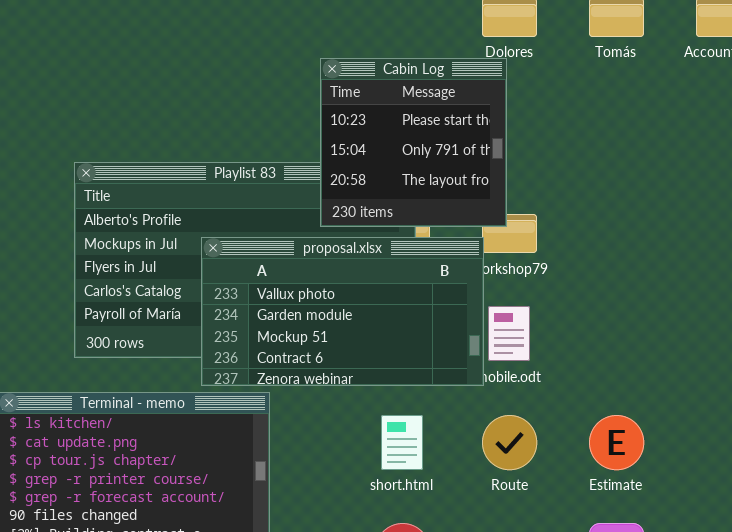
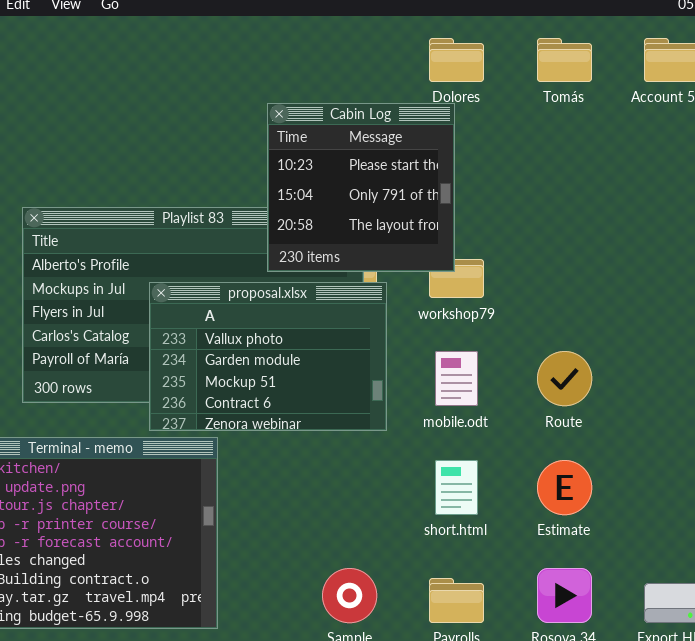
proposal.xlsx: [201,237,484,386] -> [149,282,387,431], resized
short.html: [381,415,423,470] -> [435,460,478,515], moved
Route: [482,415,537,470] -> [537,351,592,406], moved

